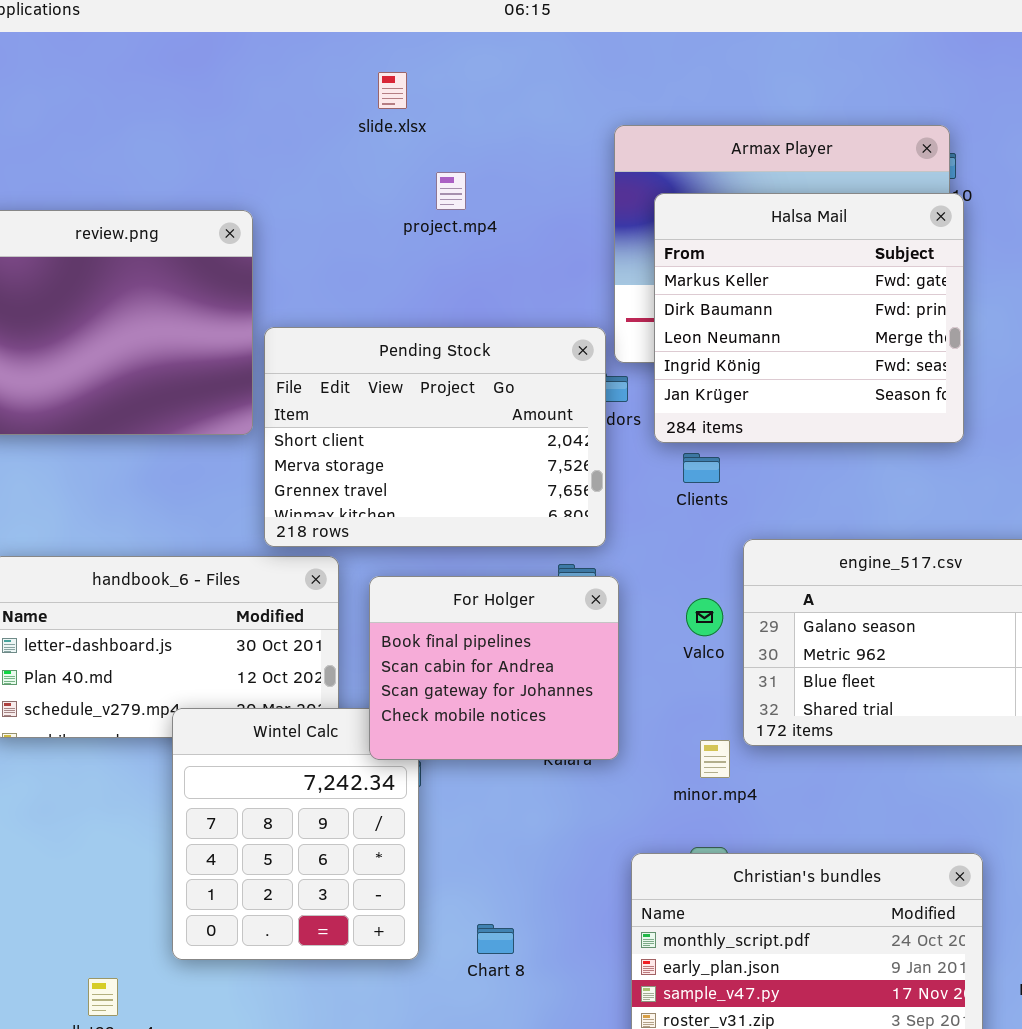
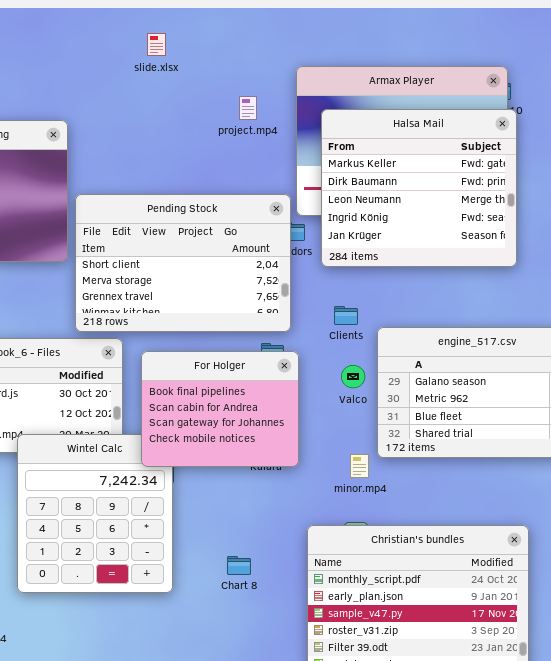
project.mp4: [436,172,466,210] -> [239,96,257,120], moved
Clients: [683,453,720,483] -> [334,306,358,325], moved
Chart 8: [477,924,514,954] -> [227,556,251,575], moved

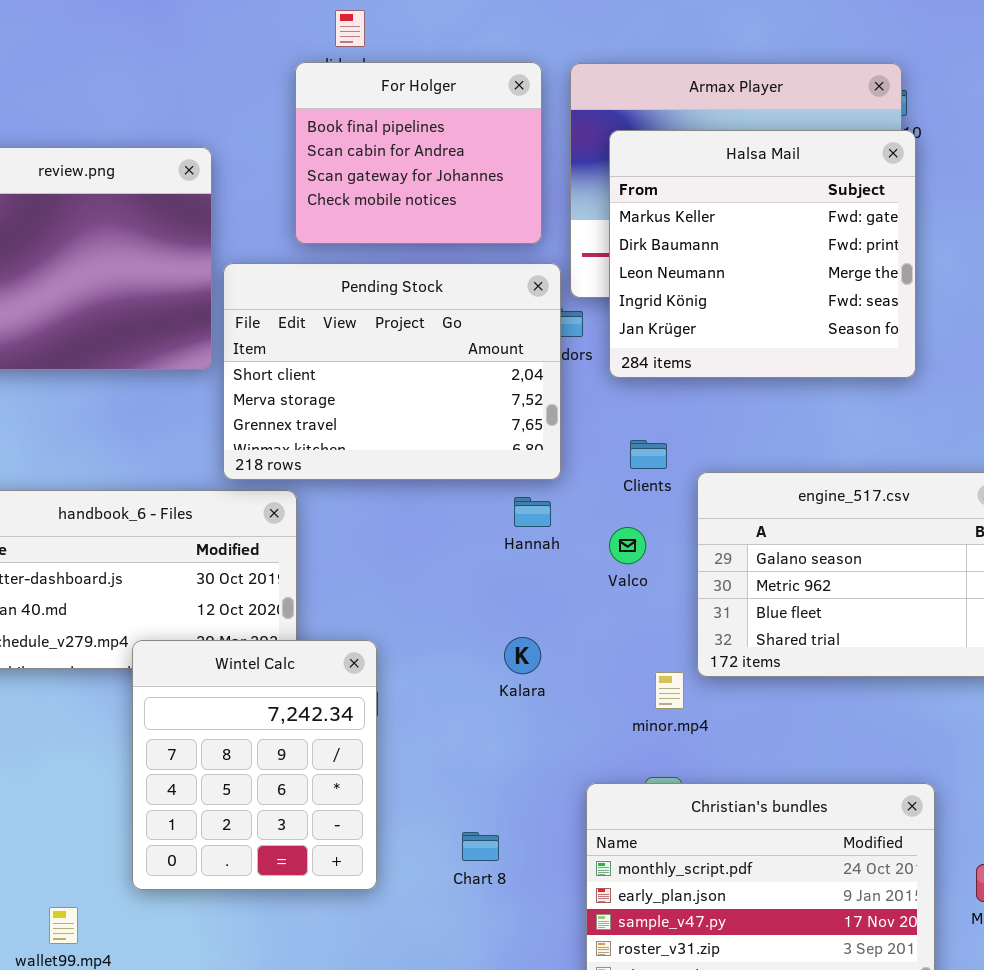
For Holger: [141,351,299,467] -> [295,62,542,244], moved
Valco: [341,365,365,388] -> [609,527,646,564], moved

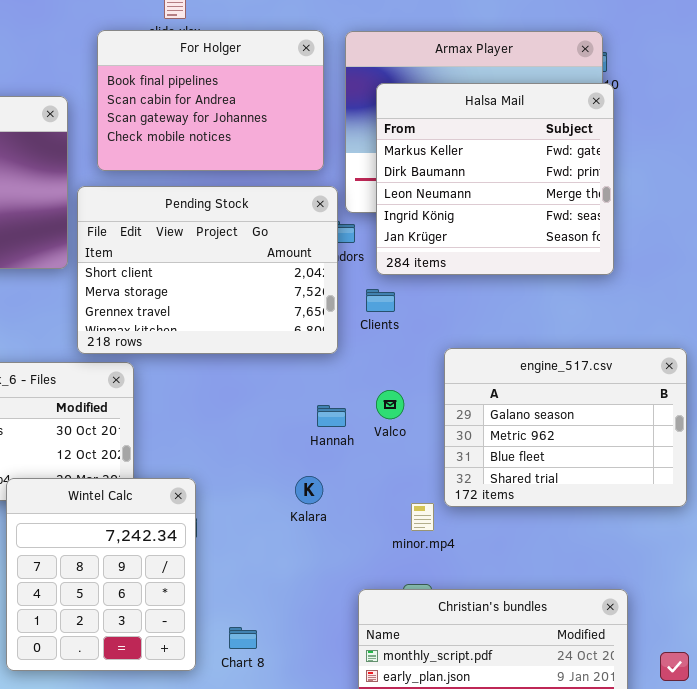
For Holger: [295,62,542,244] -> [97,30,324,171], resized
Clients: [630,440,667,469] -> [366,289,395,312], moved
Hannah: [514,497,551,527] -> [317,405,346,427], moved
Chart 8: [462,832,499,861] -> [229,627,257,649], moved

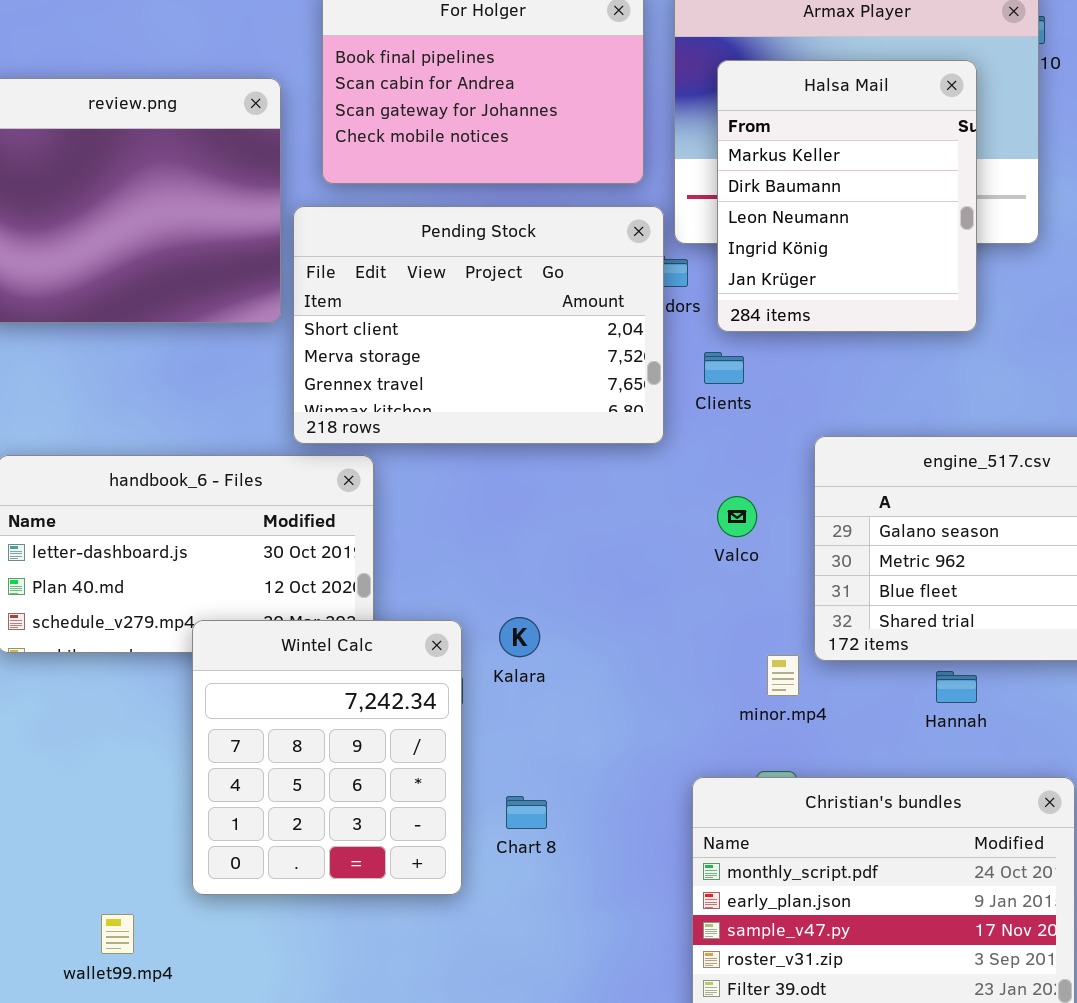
Halsa Mail: [376,83,614,275] -> [717,60,977,332], resized
Hannah: [317,405,346,427] -> [936,671,977,703], moved
Kalara: [295,476,323,504] -> [499,617,540,657], moved
Chart 8: [229,627,257,649] -> [506,796,547,829], moved

